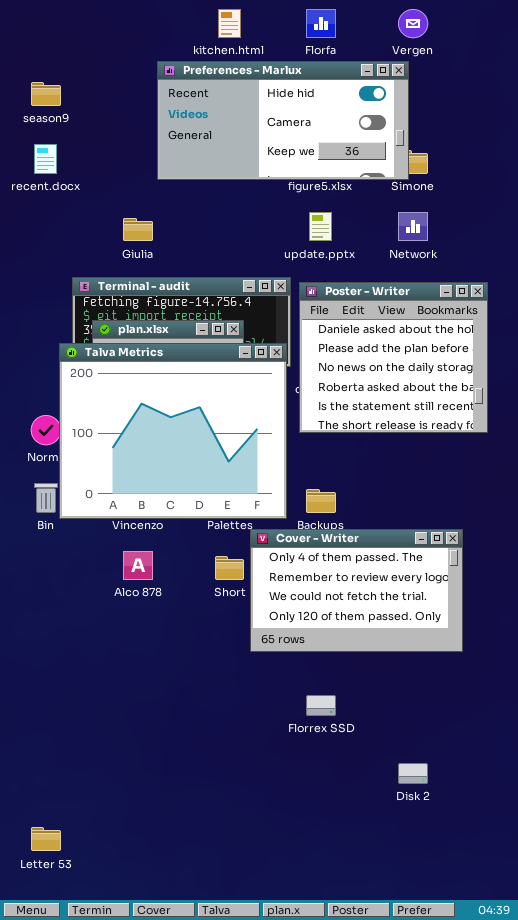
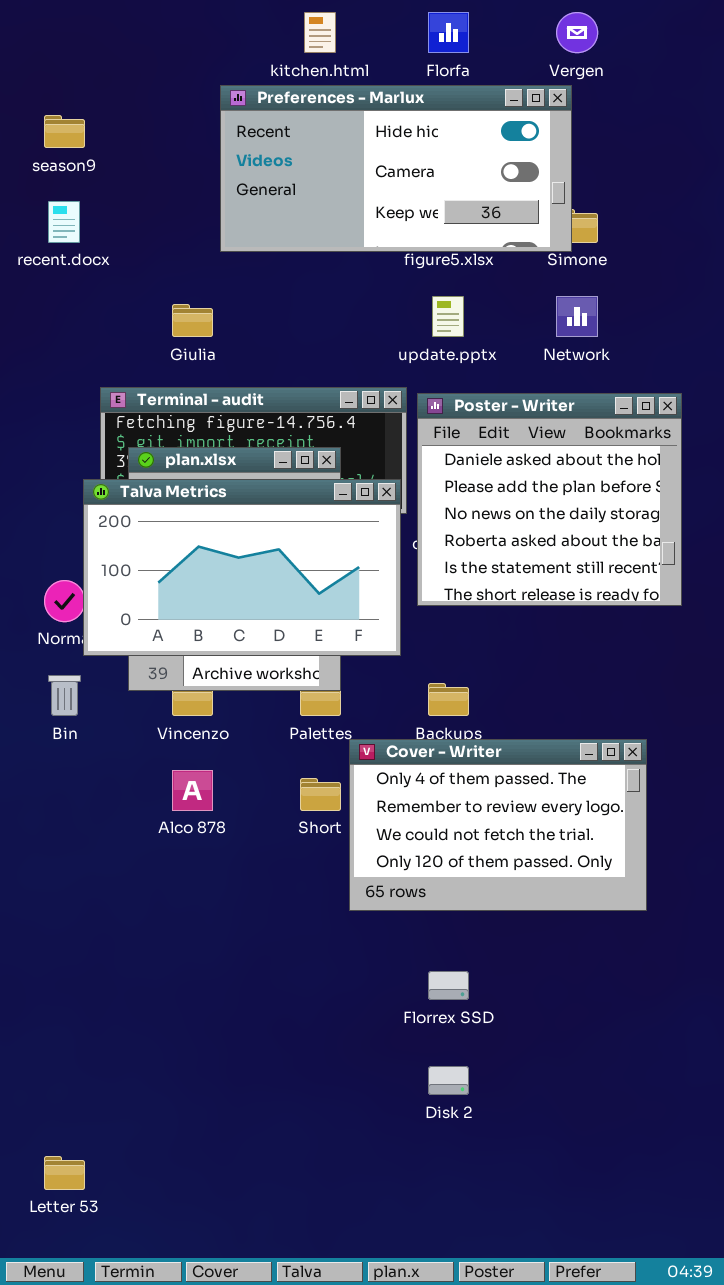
Talva Metrics: [59,343,287,519] -> [83,479,401,656], resized
Disk 2: [398,763,428,784] -> [428,1066,469,1095], moved

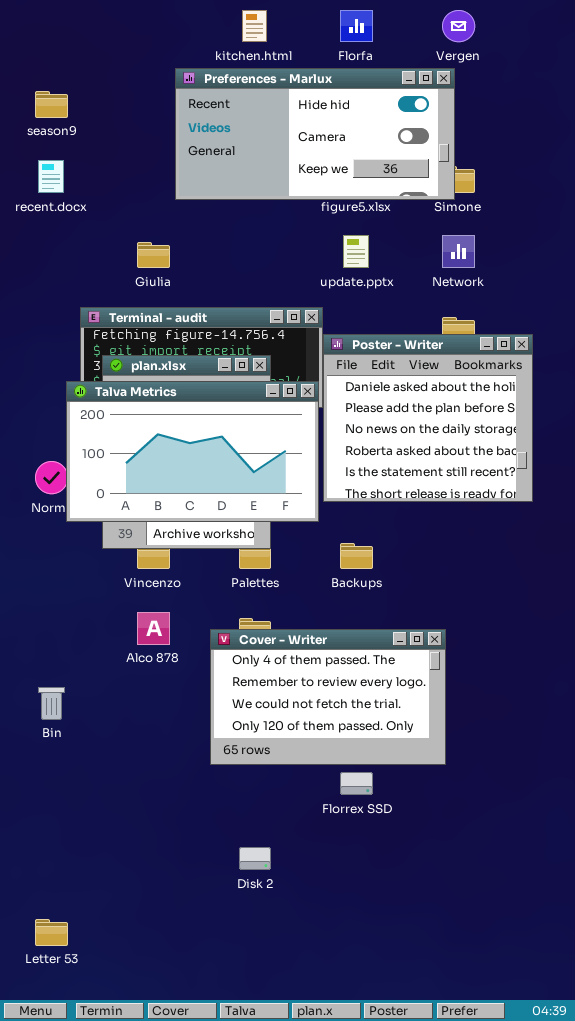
Poster - Writer: [417,393,682,606] -> [323,334,533,502], moved
Bin: [48,675,81,716] -> [38,687,65,720], moved
Cover - Writer: [349,739,647,911] -> [210,629,446,765], moved
Disk 2: [428,1066,469,1095] -> [239,847,271,870], moved

